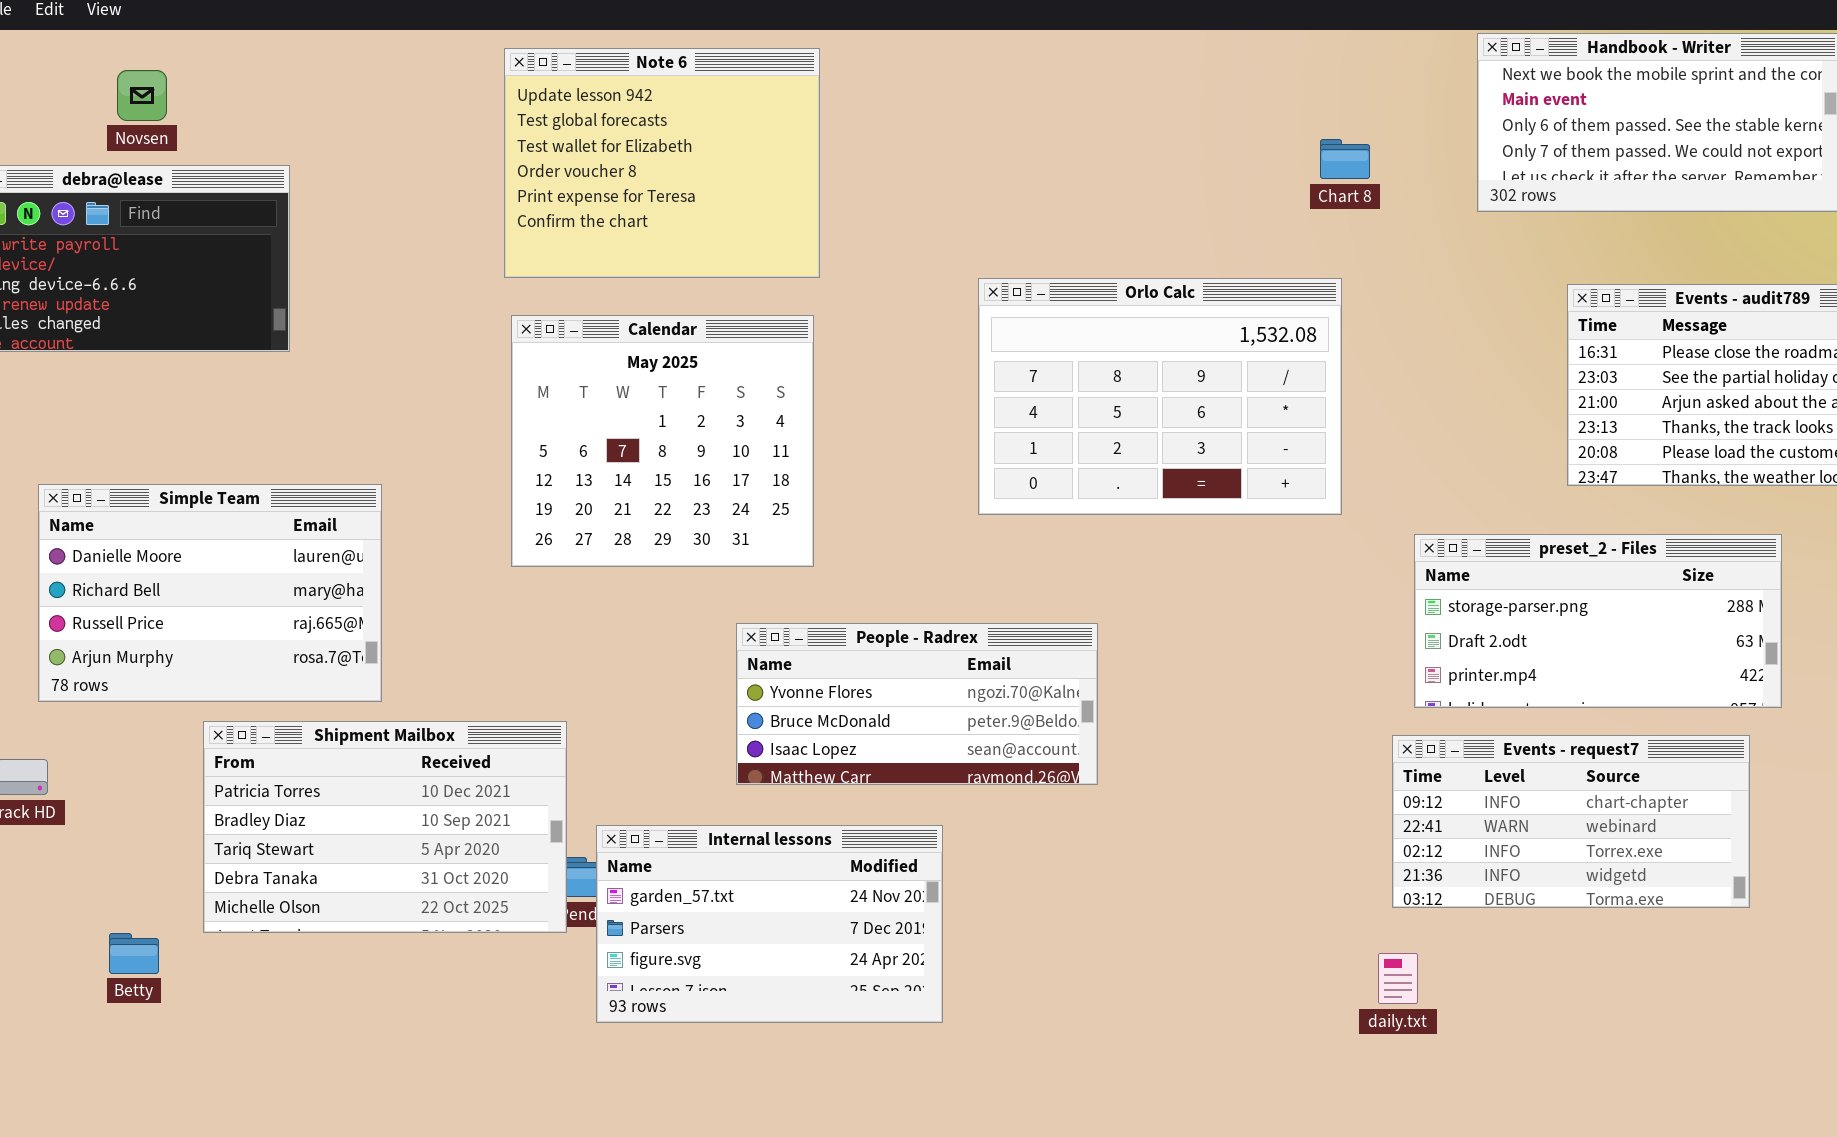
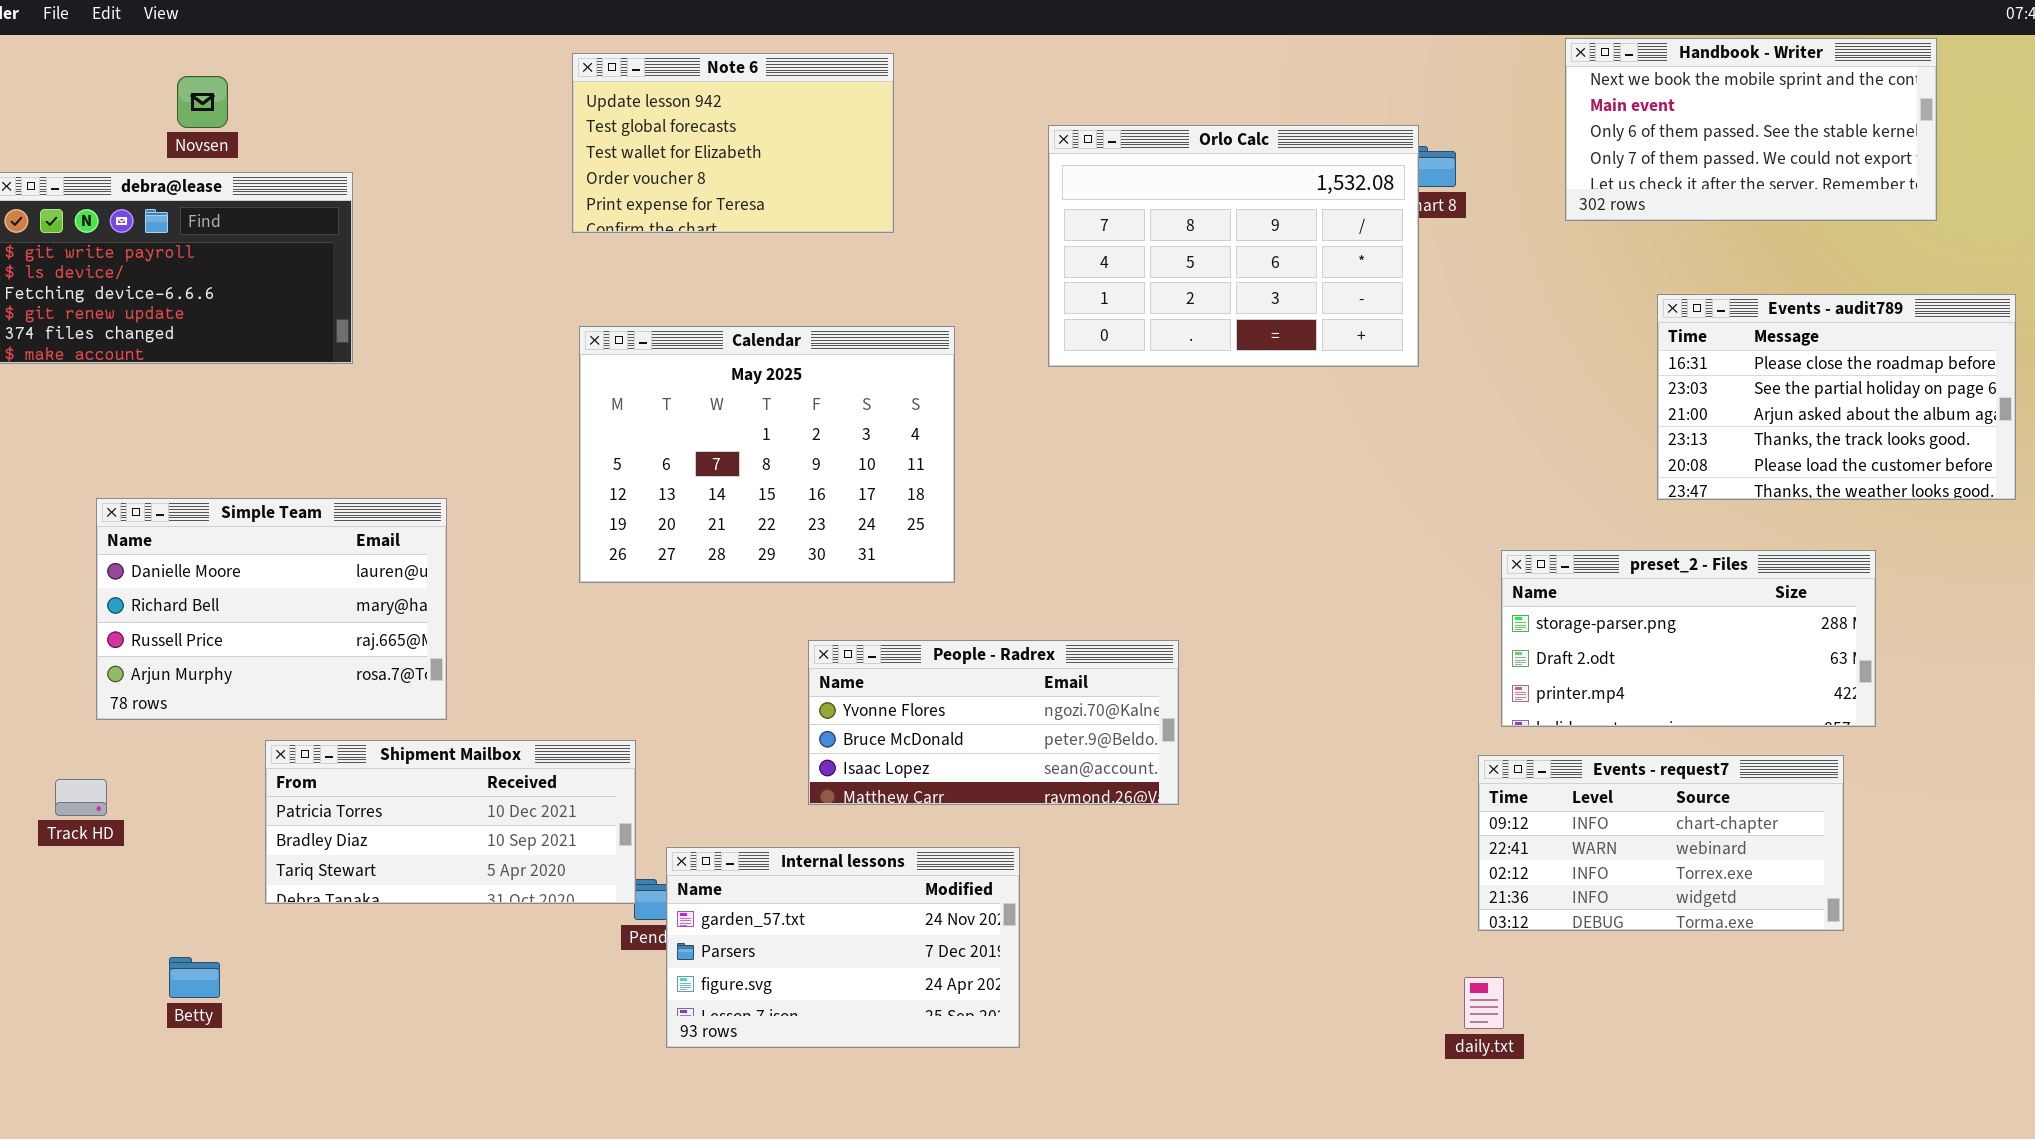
Note 6: [504,48,820,278] -> [572,53,894,233], resized
Orlo Calc: [978,278,1342,515] -> [1048,125,1419,367], moved
Calendar: [511,315,814,567] -> [579,326,955,583], resized
Shipment Mailbox: [203,721,567,933] -> [265,740,636,904], resized

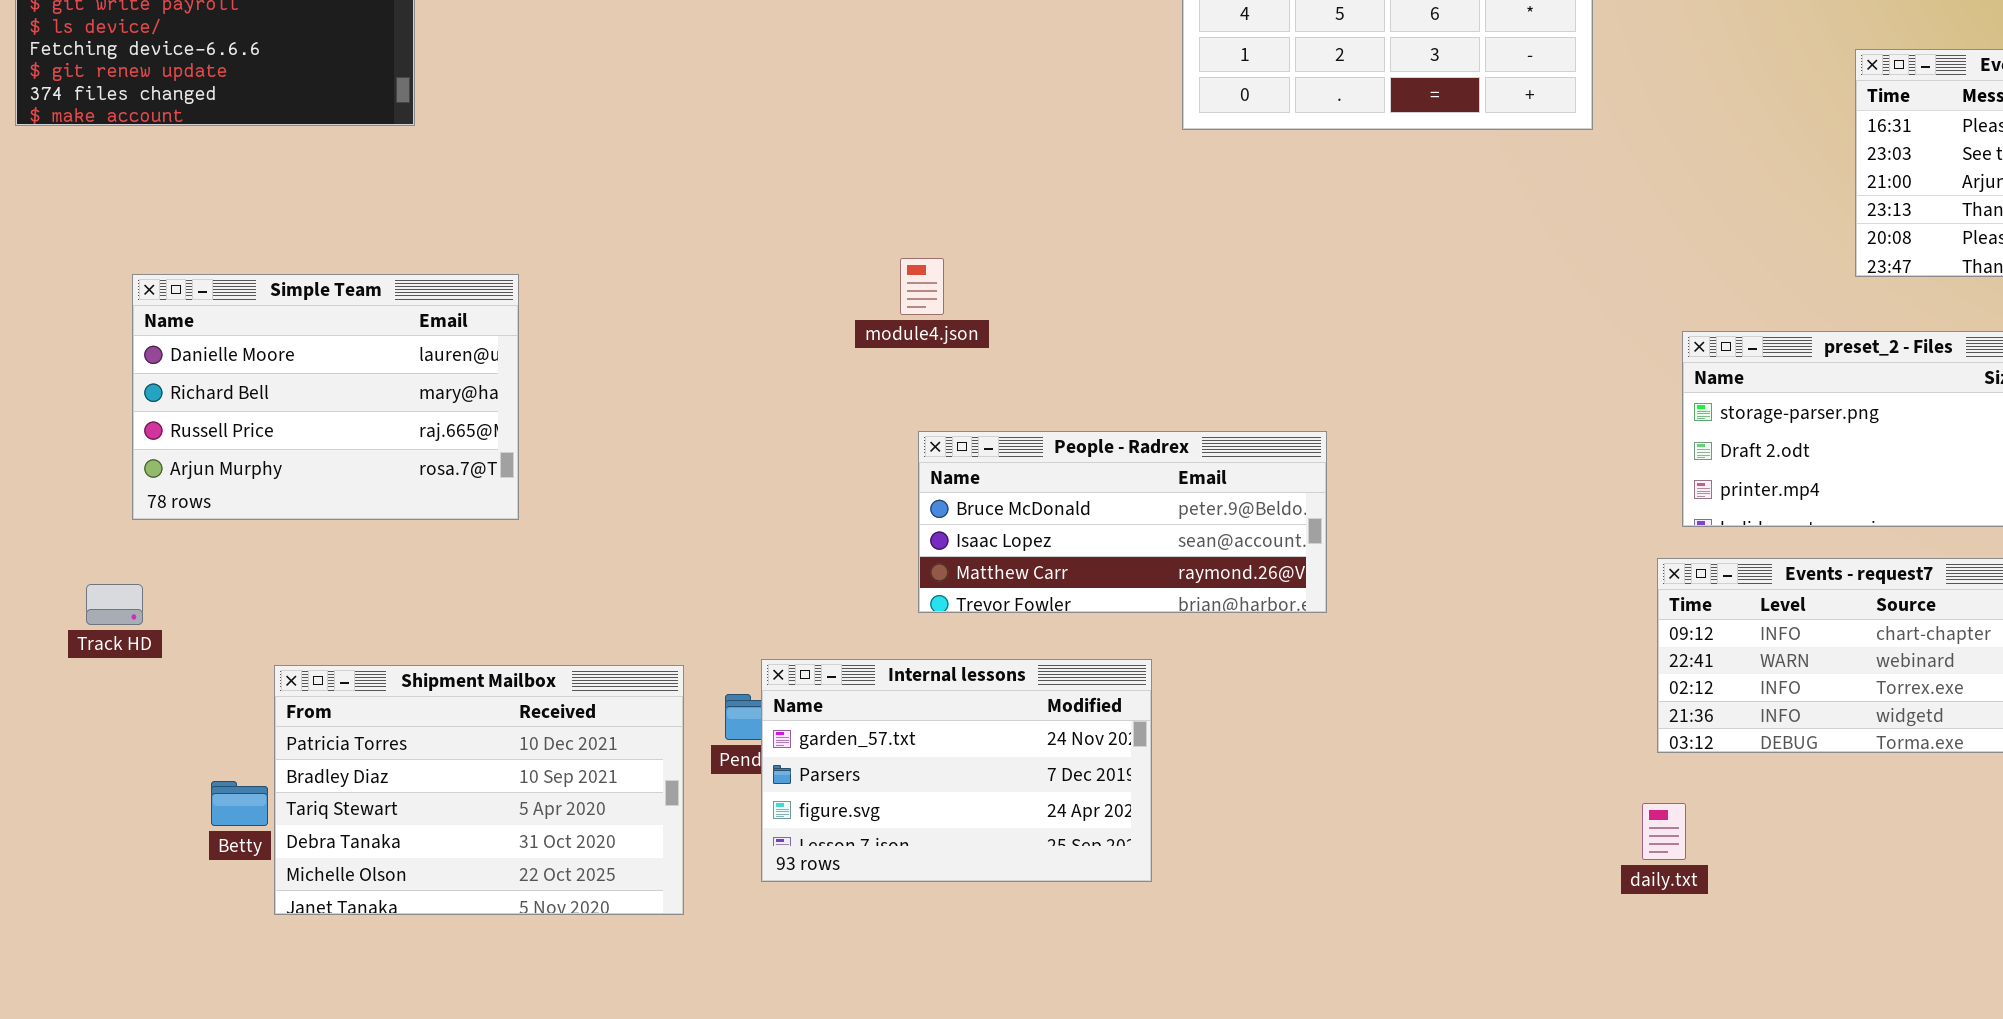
Calendar: [579,326,955,583] -> none, closed
People - Radrex: [808,640,1179,805] -> [918,431,1327,613], scrolled down 1 row
Shipment Mailbox: [265,740,636,904] -> [274,665,684,915], moved, resized

